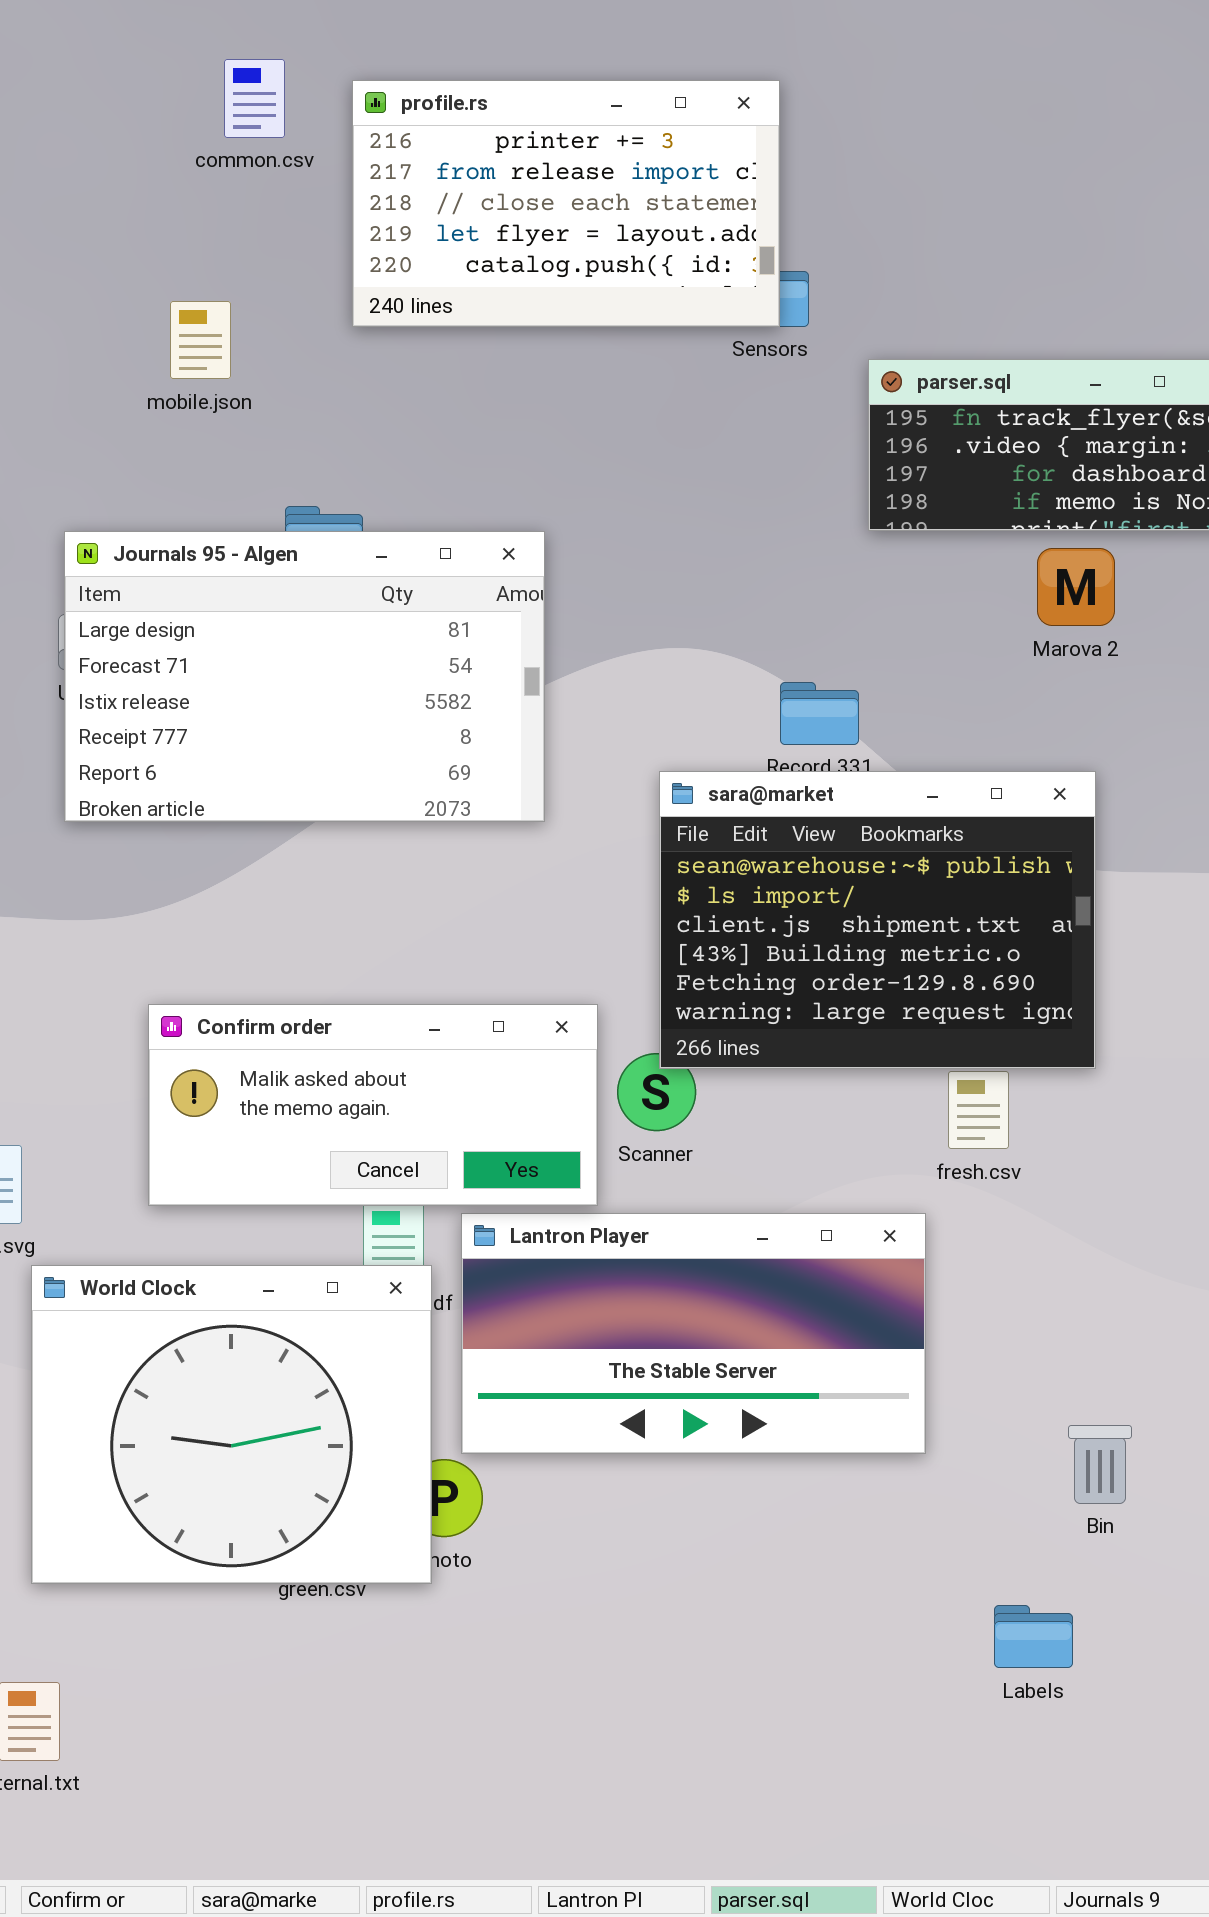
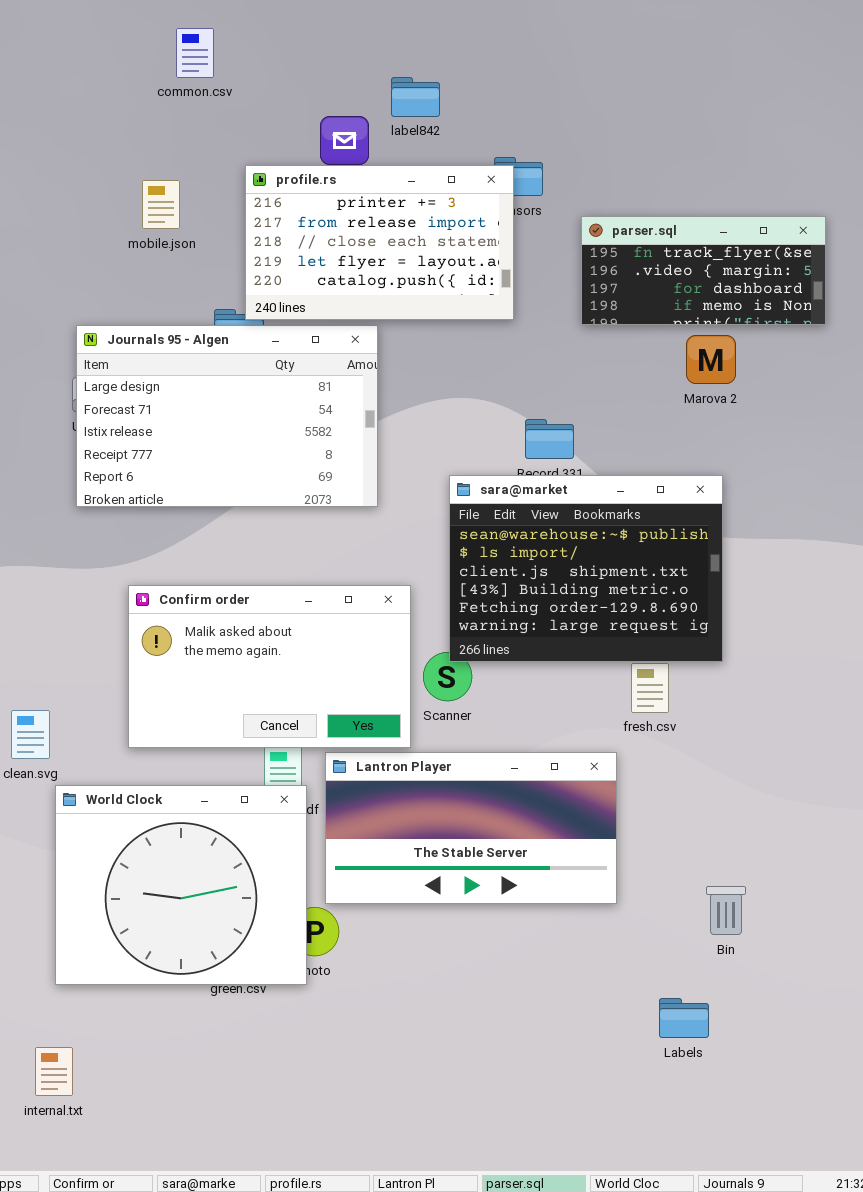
profile.rs: [352,80,780,327] -> [245,165,514,320], moved
Confirm order: [148,1004,598,1206] -> [128,585,411,748], resized

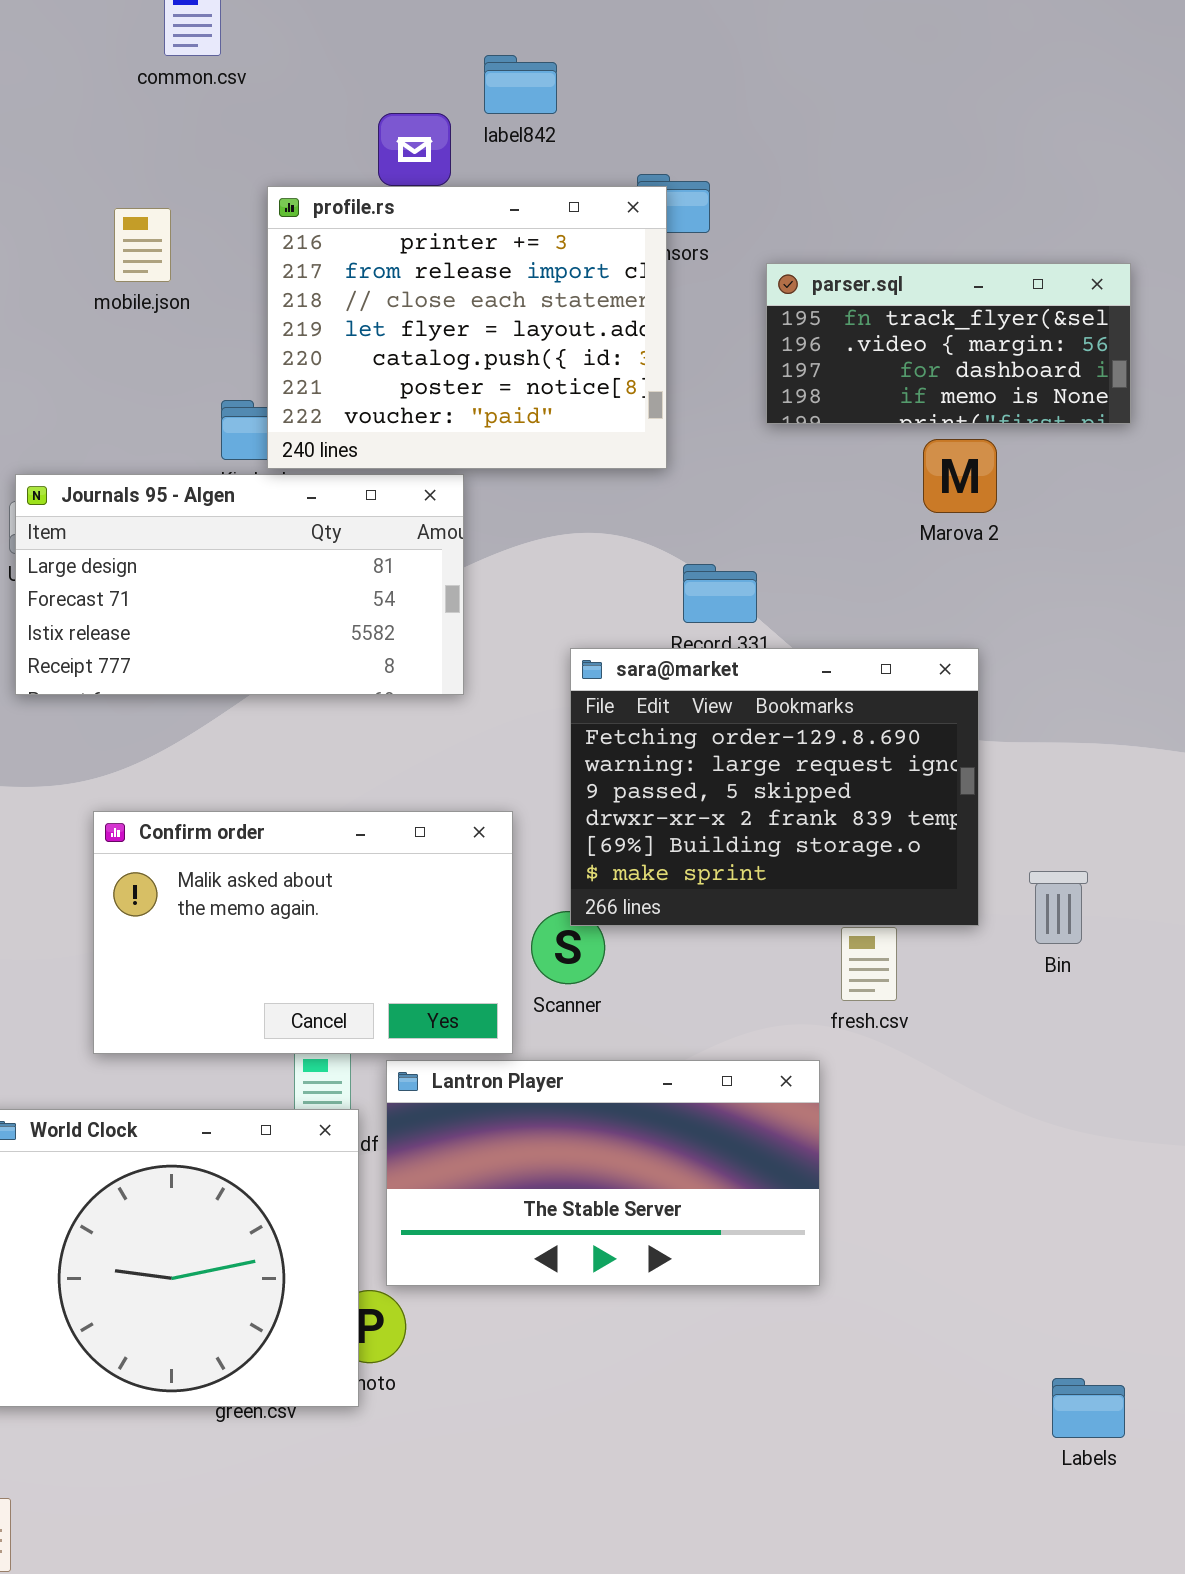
profile.rs: [245,165,514,320] -> [267,186,667,469], resized
Journals 95 - Algen: [76,325,378,507] -> [15,474,464,695], resized
sara@market: [449,475,723,662] -> [570,648,979,926], scrolled down 4 rows
Bin: [706,886,746,935] -> [1029,871,1088,944], moved
Labels: [659,998,709,1038] -> [1052,1378,1125,1438], moved

